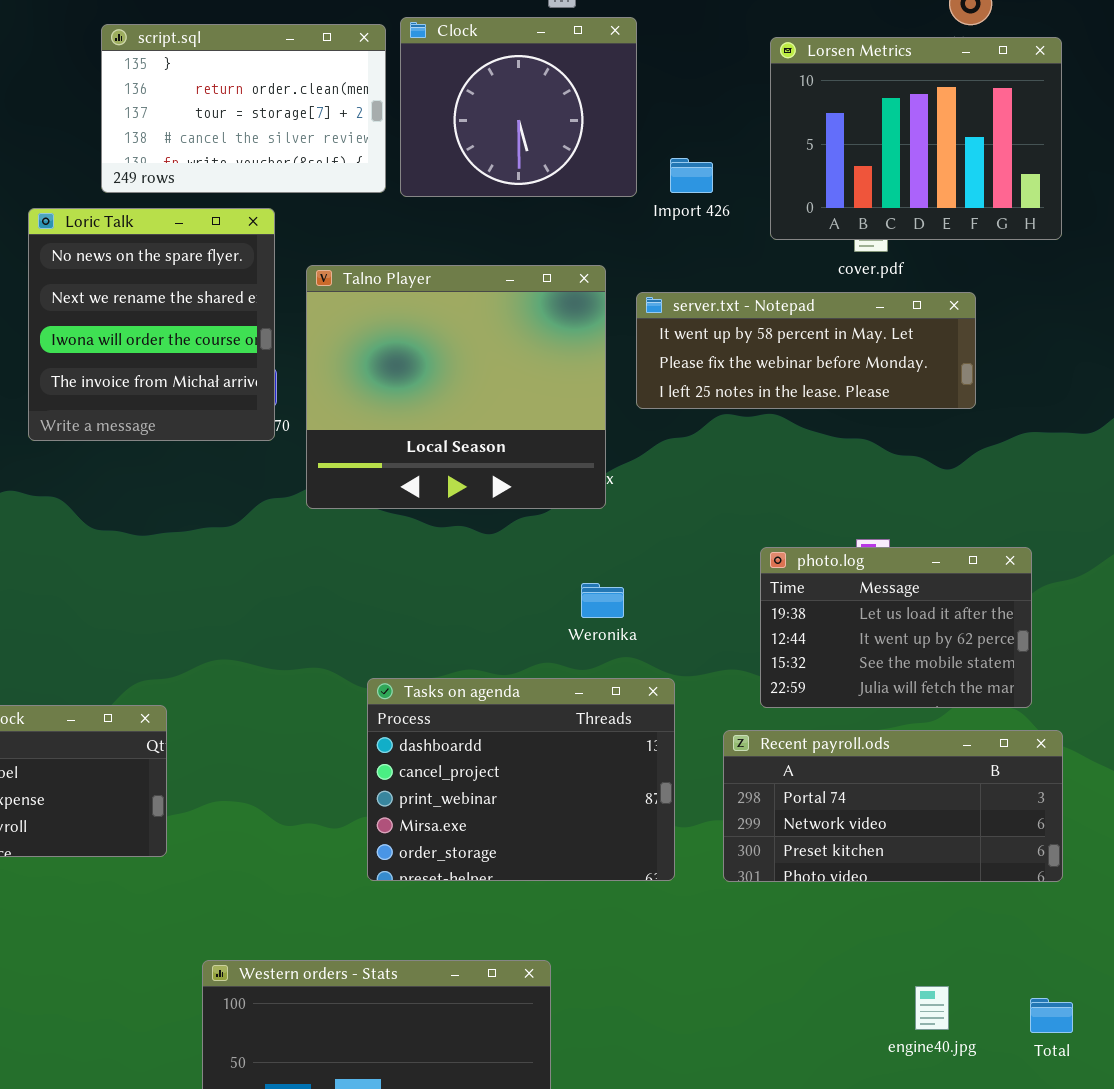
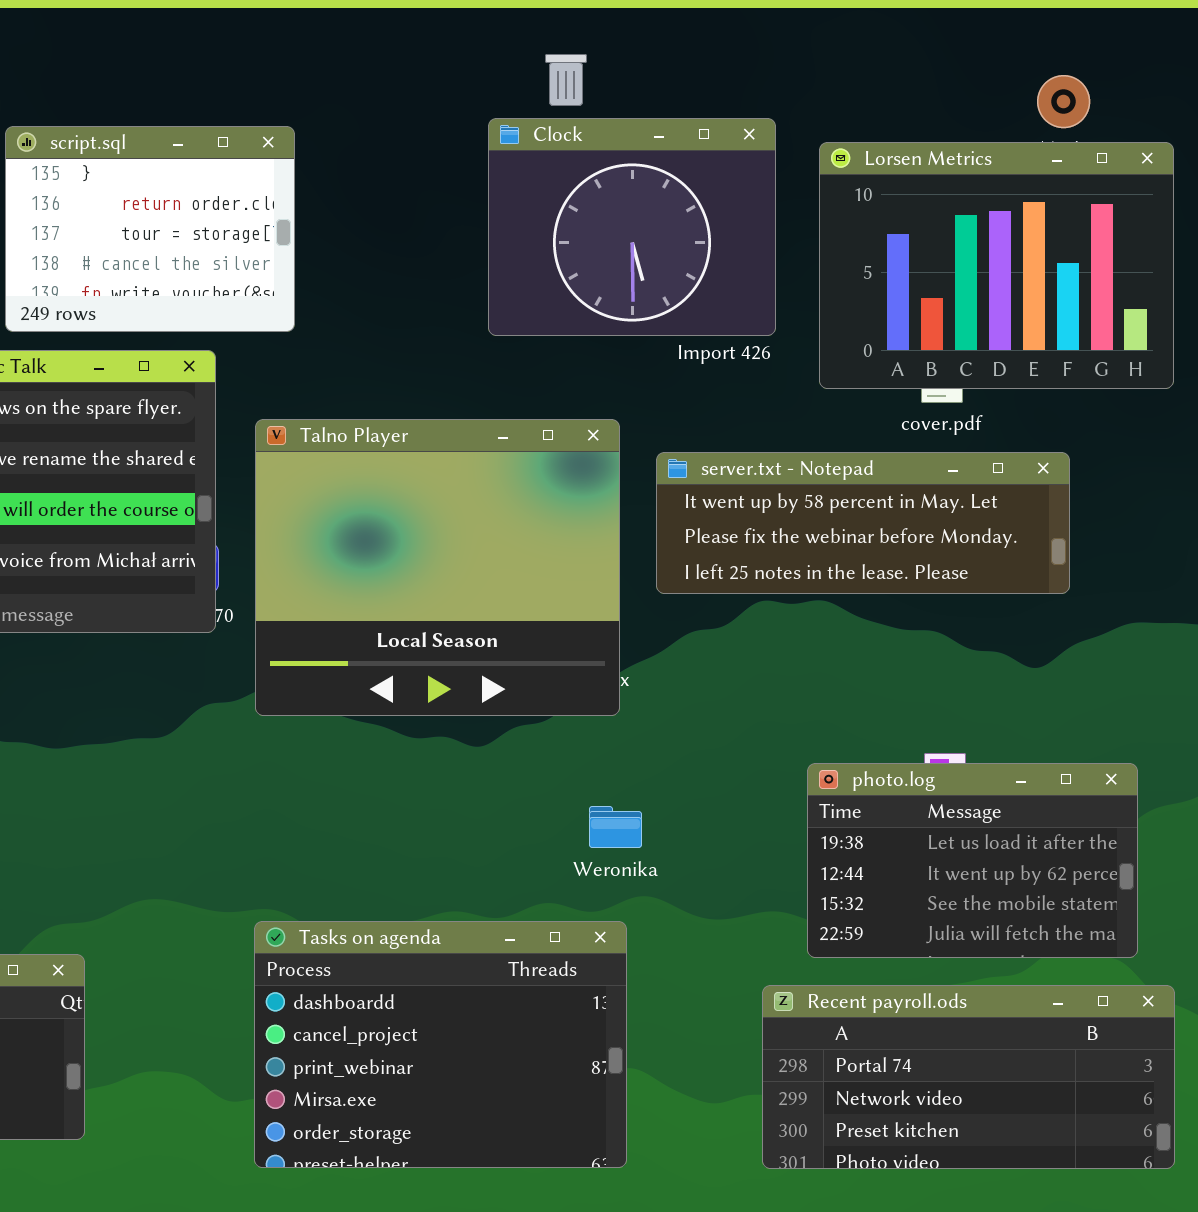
Clock: [400,17,637,197] -> [488,118,776,336], moved
script.sql: [101,24,386,193] -> [5,126,295,332], resized
Tasks on agenda: [367,678,675,881] -> [254,921,627,1168], moved

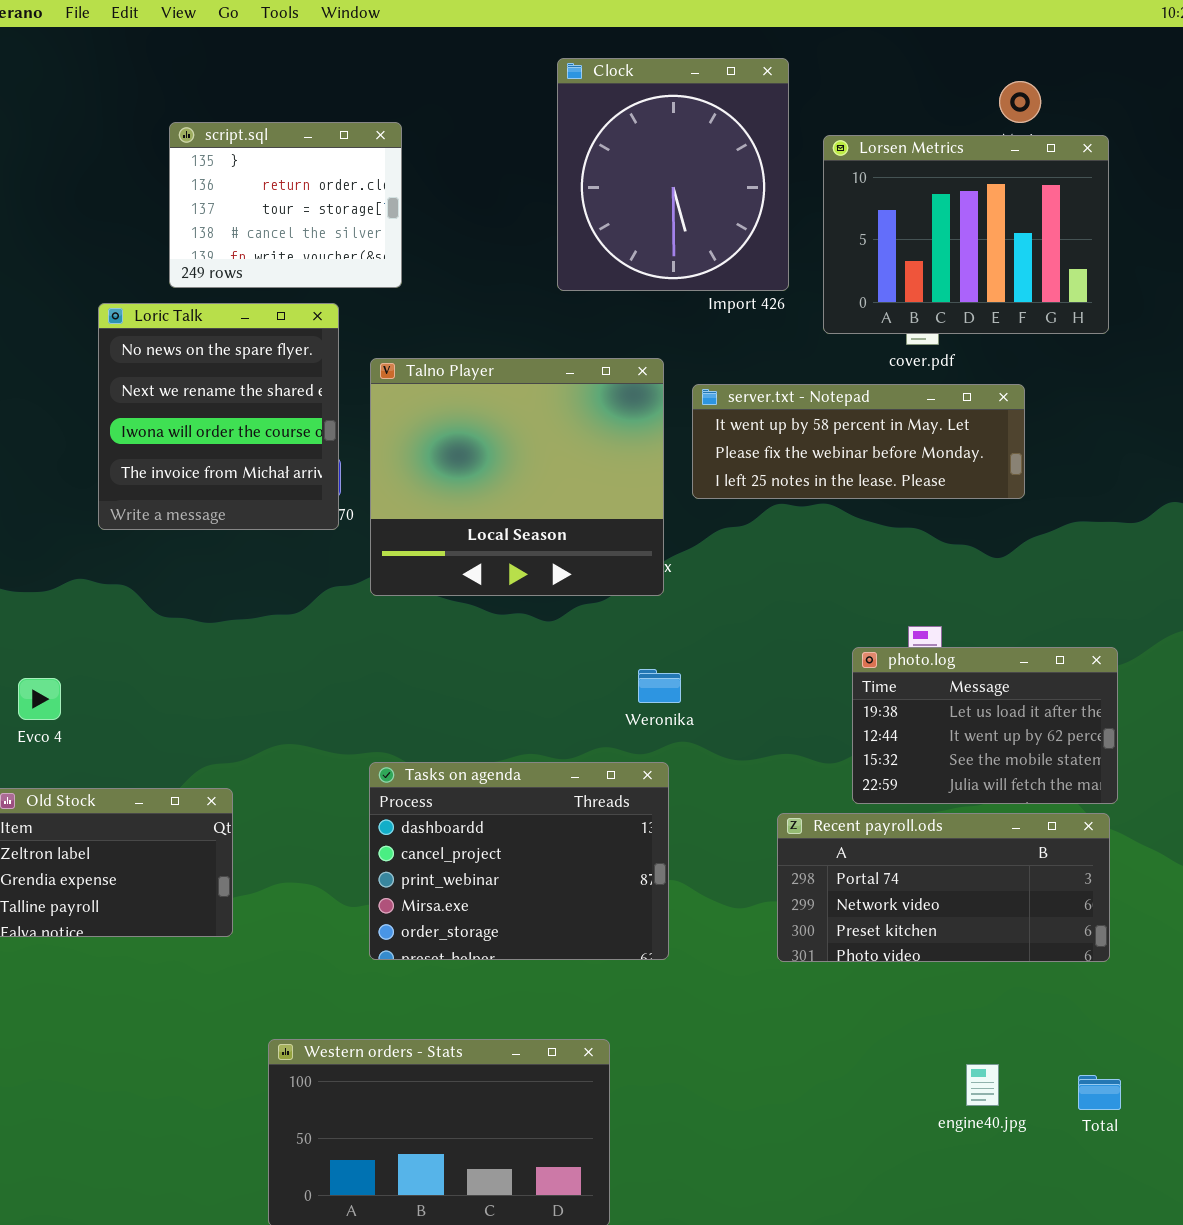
Clock: [488,118,776,336] -> [557,58,789,291], resized
photo.log: [807,763,1138,958] -> [852,647,1118,804], moved

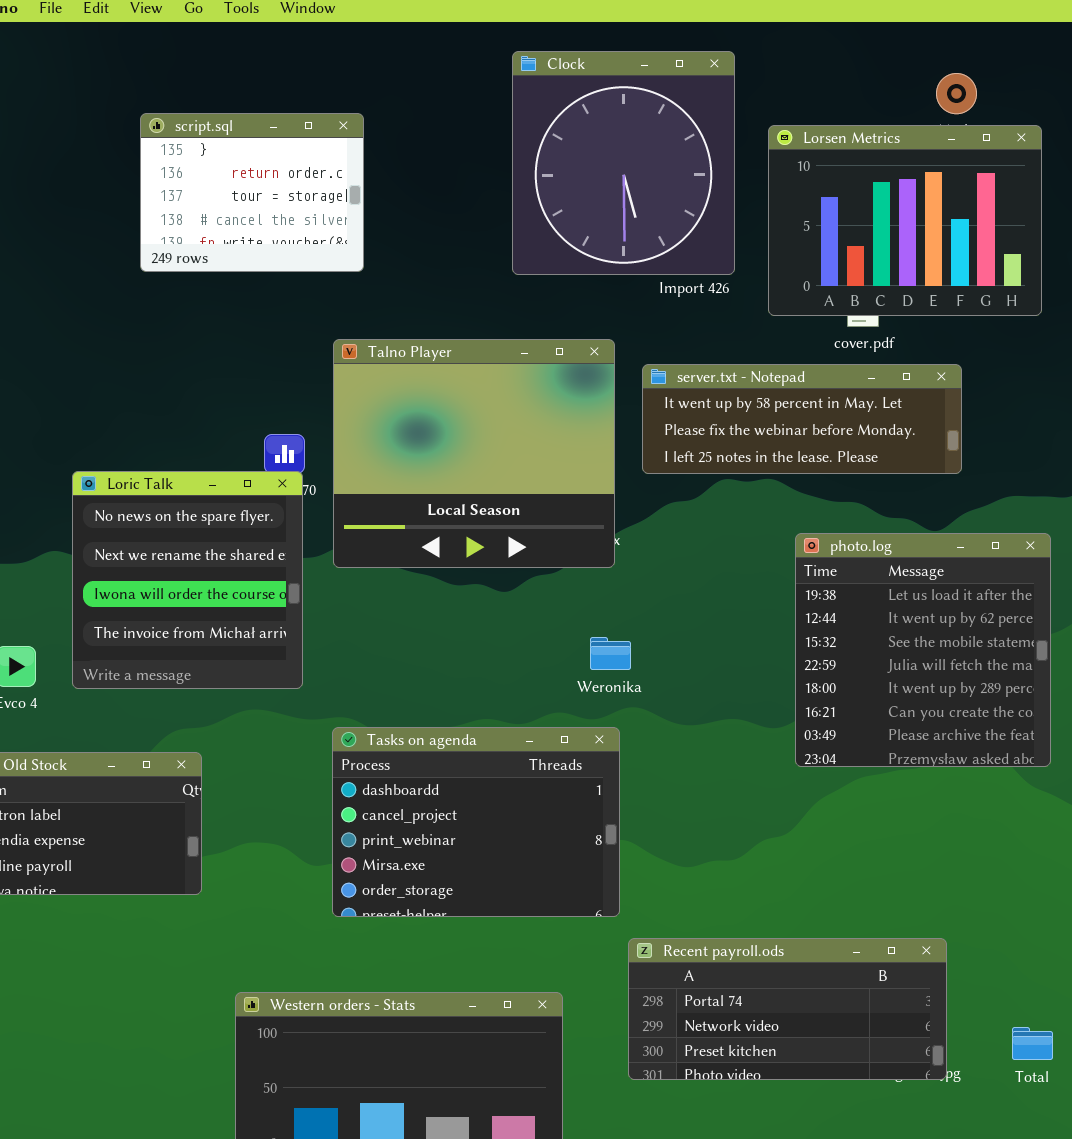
Loric Talk: [98,303,339,530] -> [72,471,303,689], moved
photo.log: [852,647,1118,804] -> [795,533,1051,767], resized
Recent payroll.ods: [777,813,1110,962] -> [628,938,947,1080], moved

